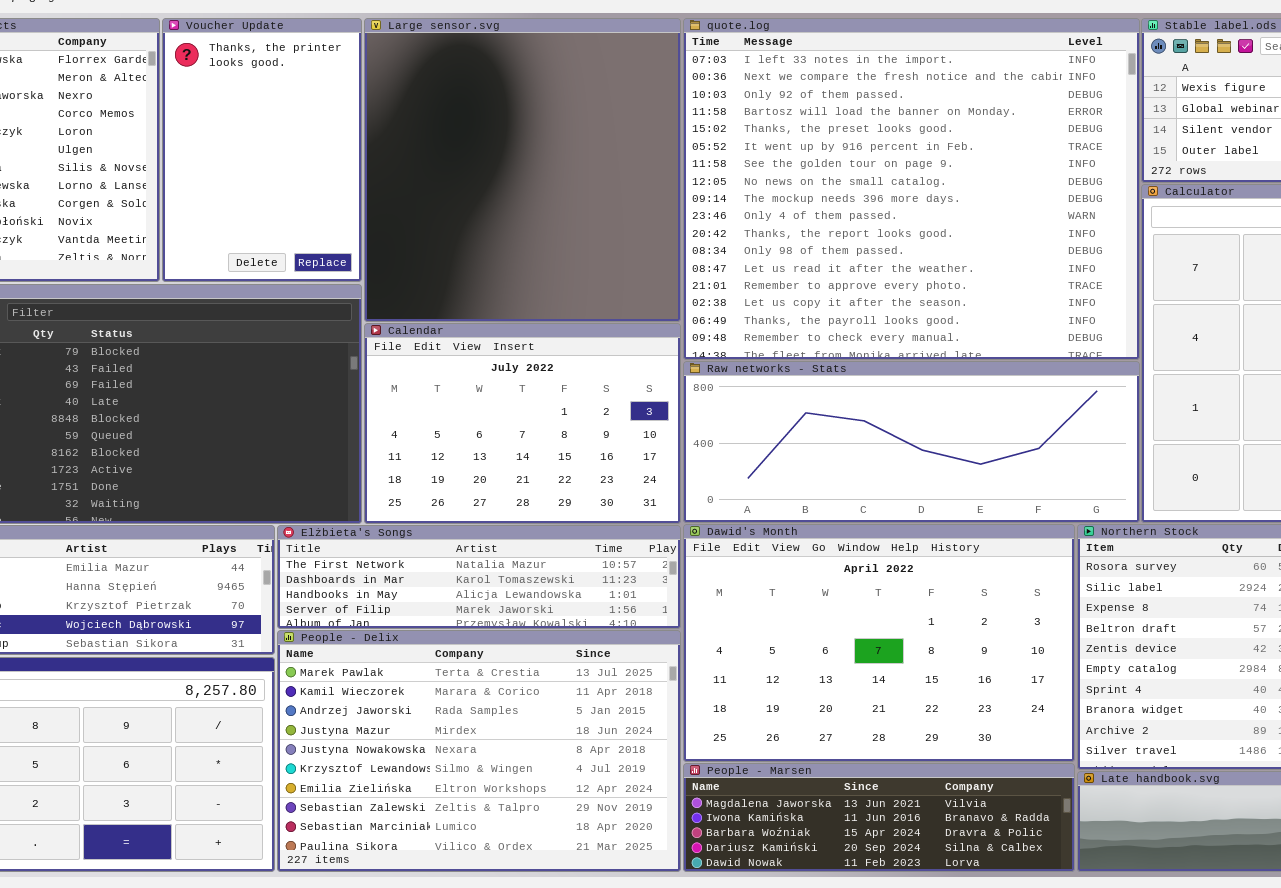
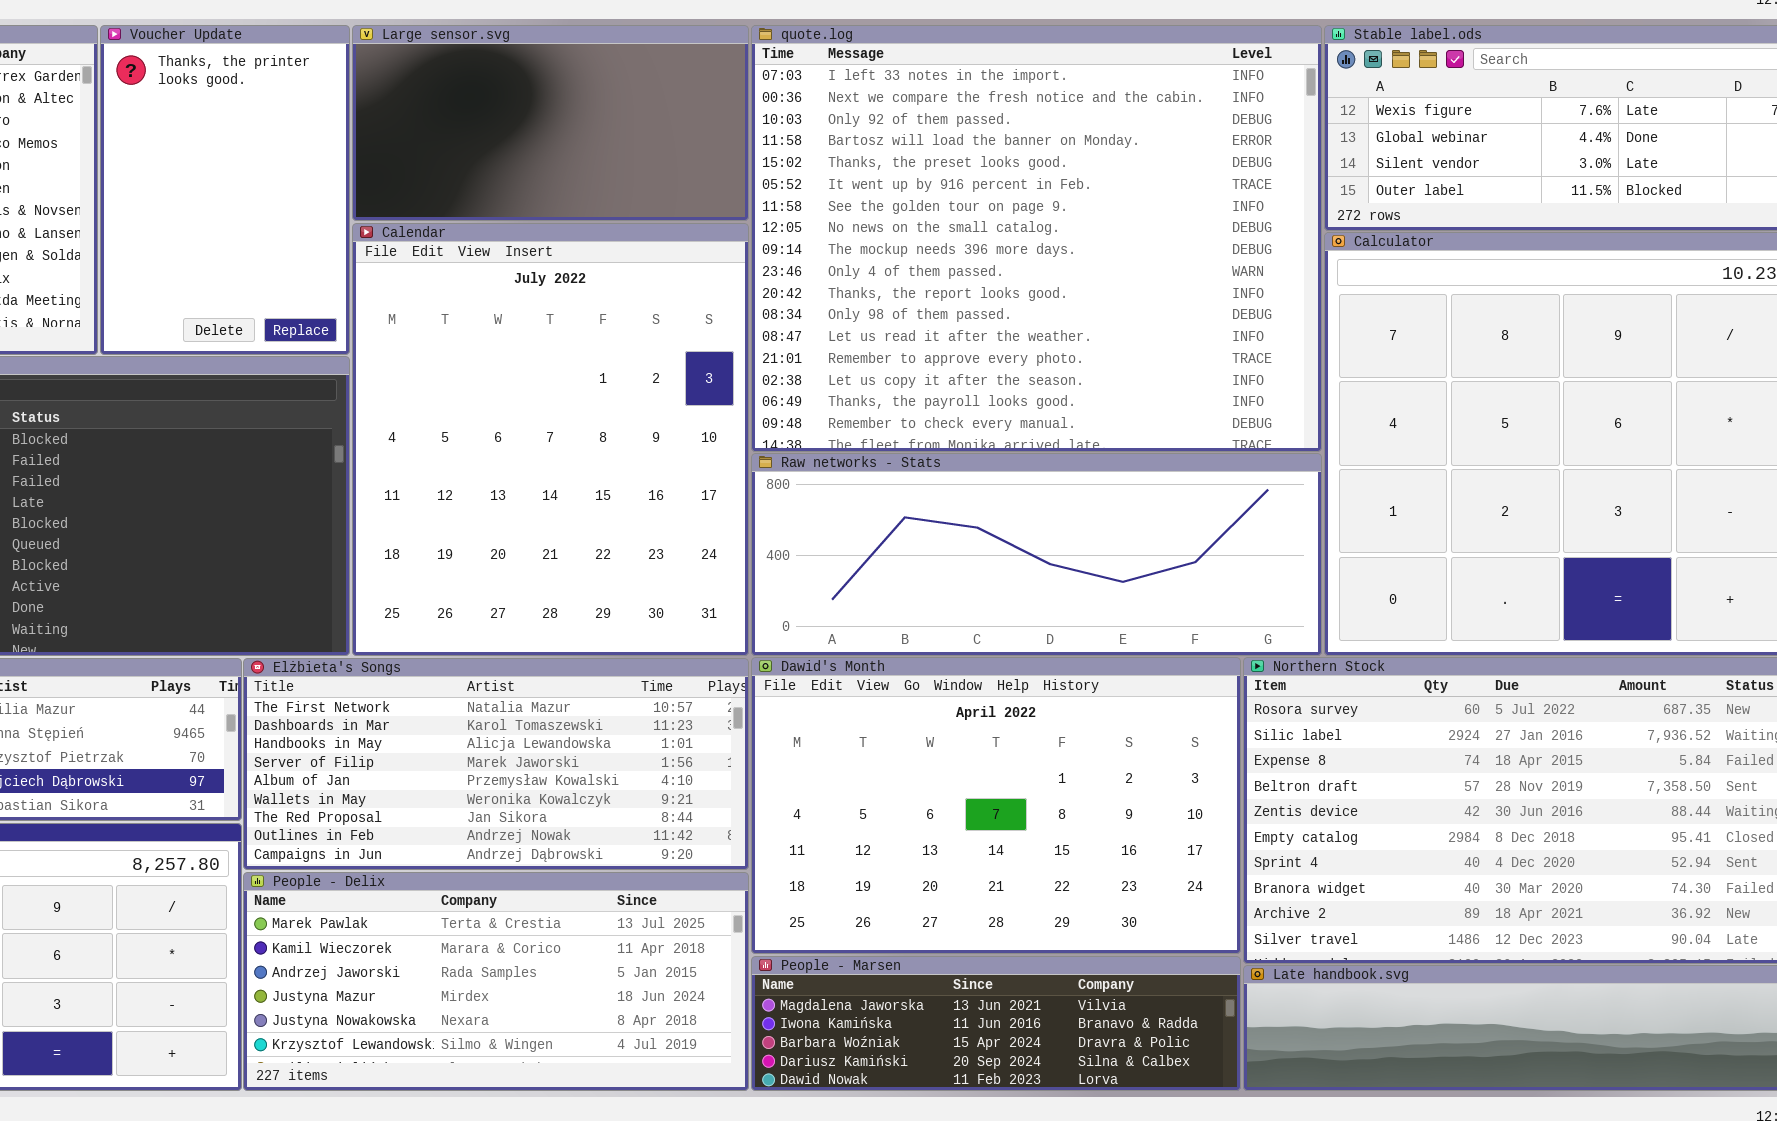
Large sensor.svg: [364,18,681,322] -> [352,25,749,221], resized
Calendar: [364,323,681,524] -> [352,223,749,656], resized
Elżbieta's Songs: [277,525,681,629] -> [243,658,749,870], resized
People - Delix: [277,630,681,872] -> [243,872,749,1091], resized

